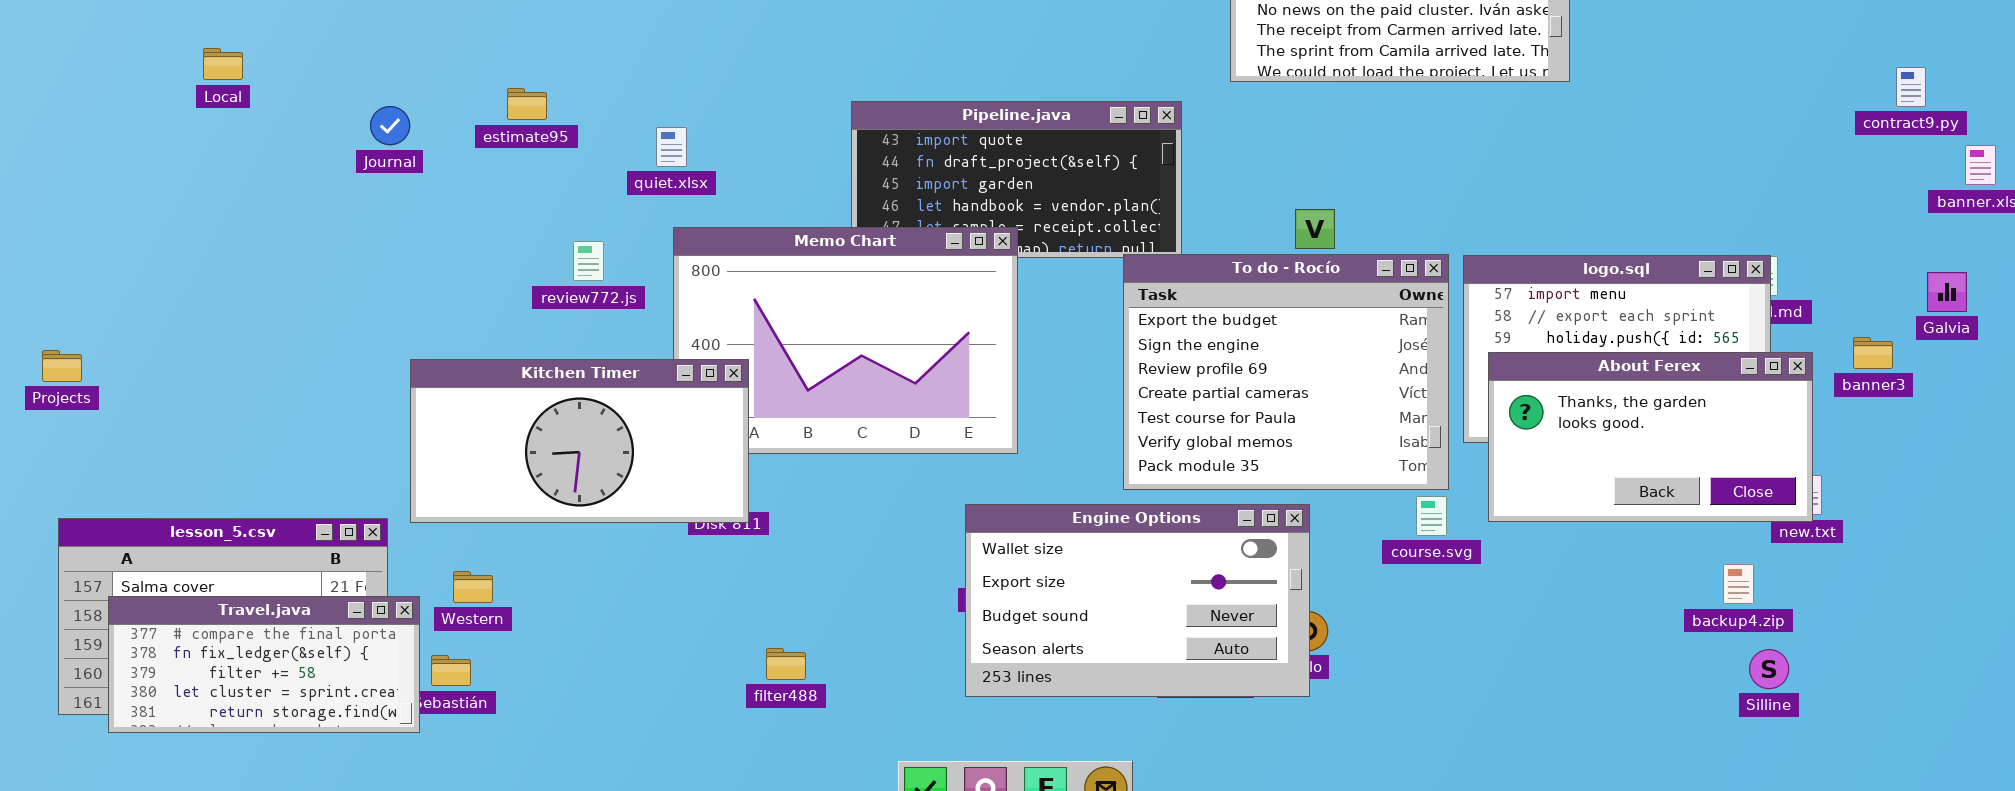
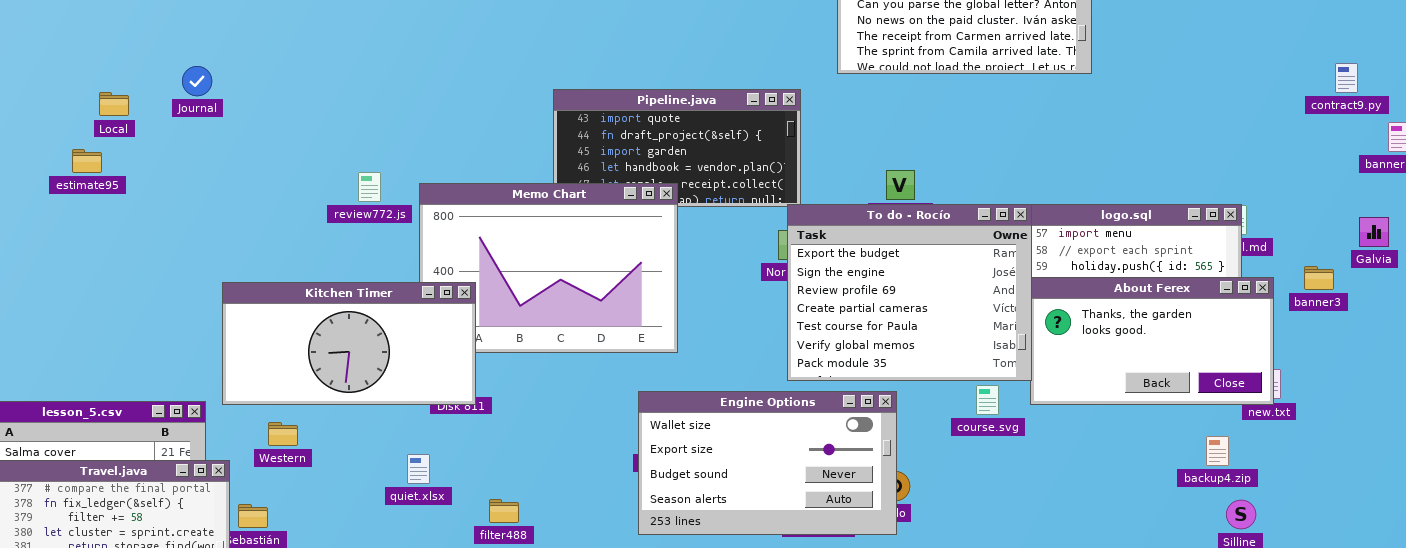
Local: [203,48,243,80] -> [99,92,129,116], moved
estimate95: [507,88,547,120] -> [72,149,102,173], moved
Journal: [370,106,410,145] -> [182,66,212,96], moved
quiet.xlsx: [656,127,687,167] -> [407,454,430,484], moved
review772.js: [573,241,604,281] -> [358,172,381,202], moved
To do - Rocío: [1123,254,1449,490] -> [787,204,1032,381], moved
Western: [453,571,493,603] -> [268,422,298,446], moved

